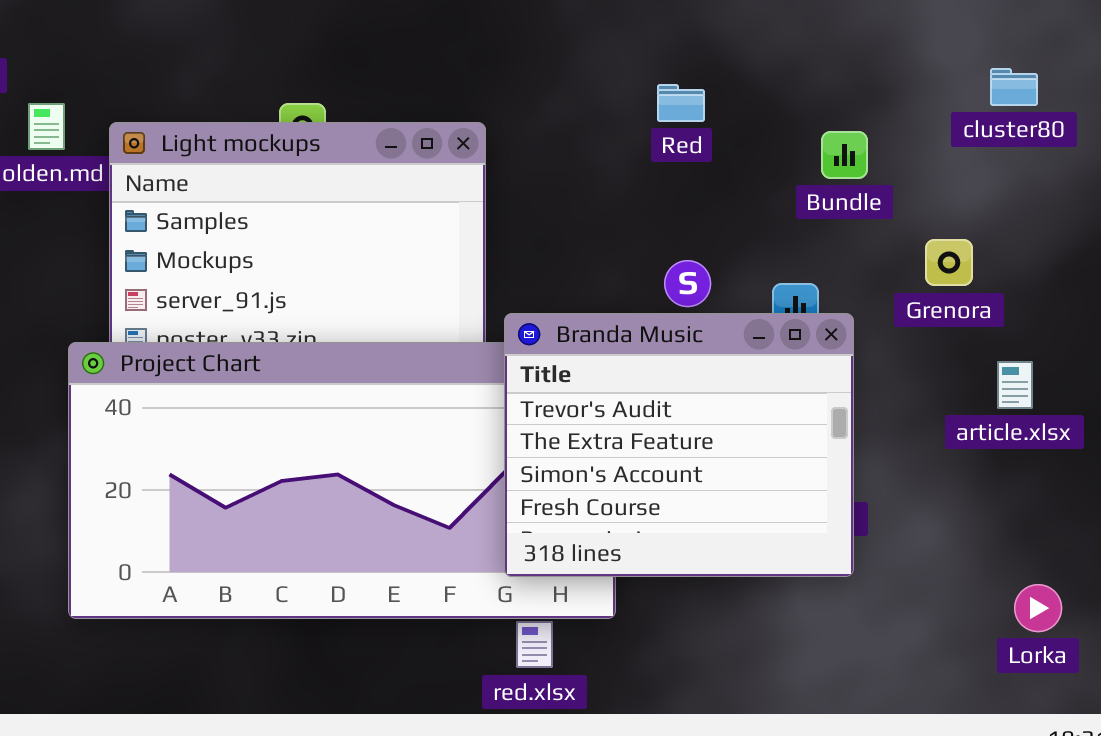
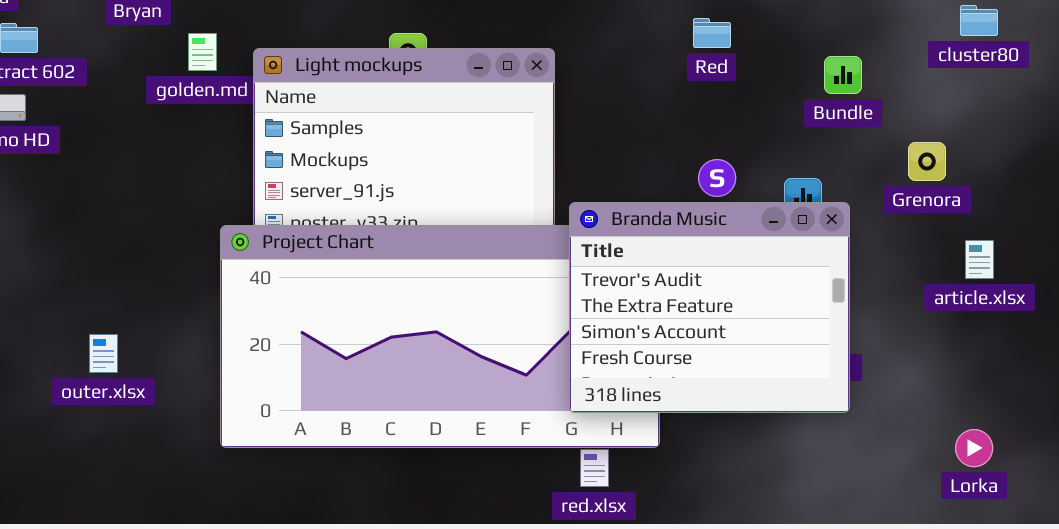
Lorka: [1014,584,1062,632] -> [955,429,993,467], moved

